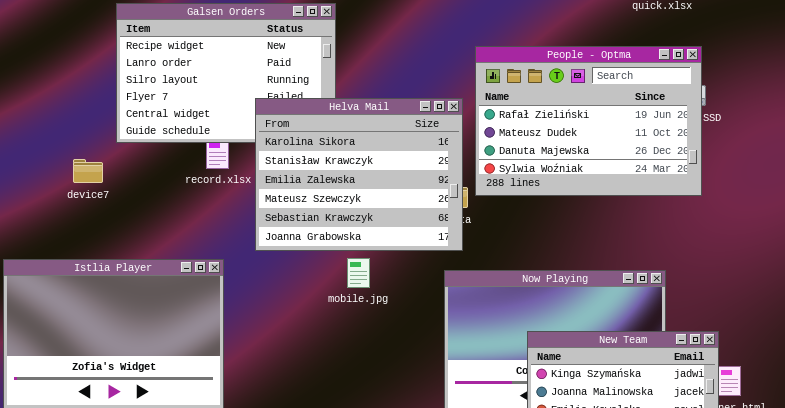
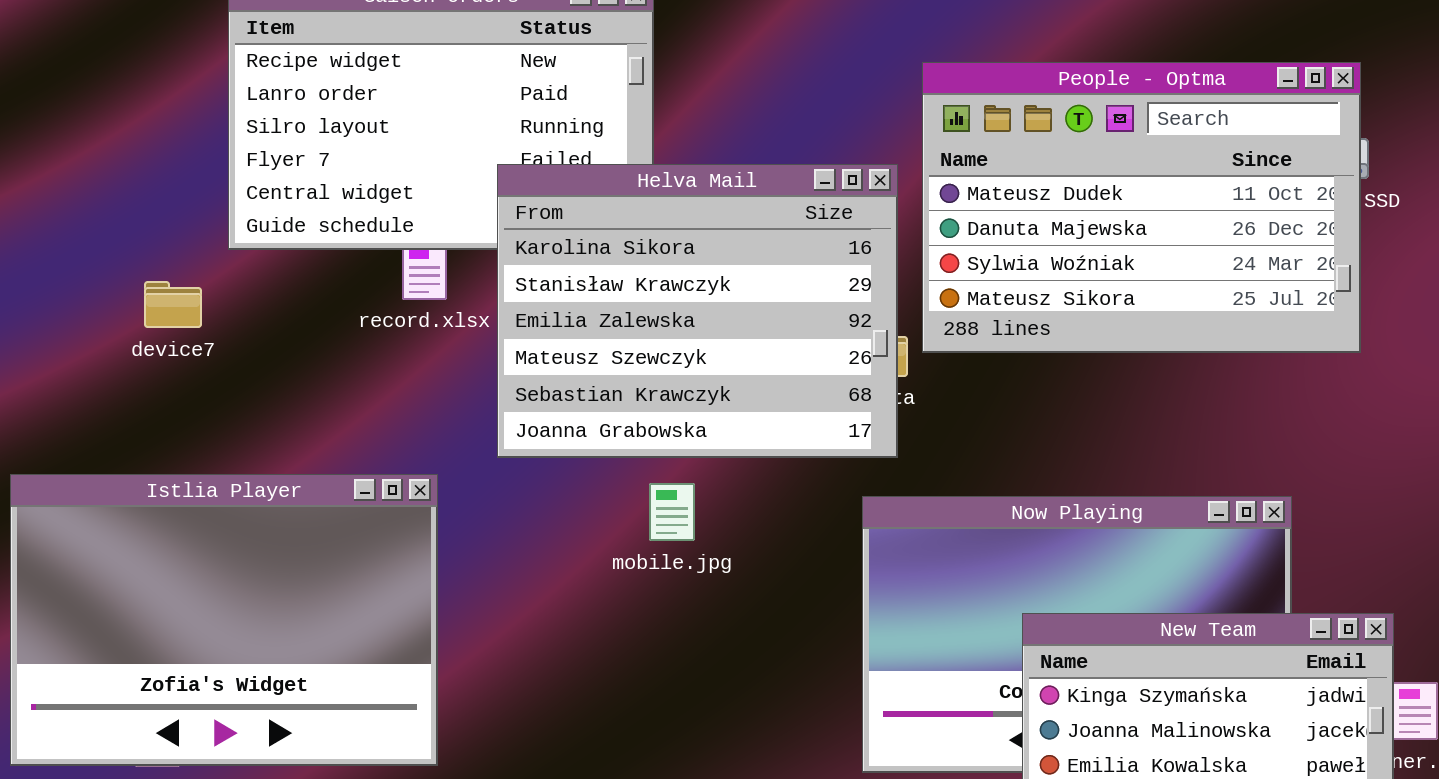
People - Optma: [475,46,702,196] -> [922,62,1361,353], scrolled down 1 row
mobile.jpg: [347,258,370,288] -> [649,483,695,541], moved

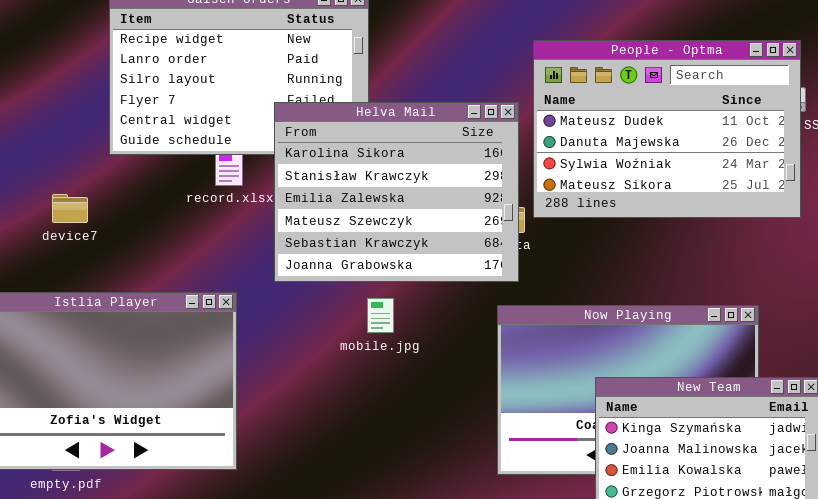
device7: [144,281,202,328] -> [52,194,88,223], moved

